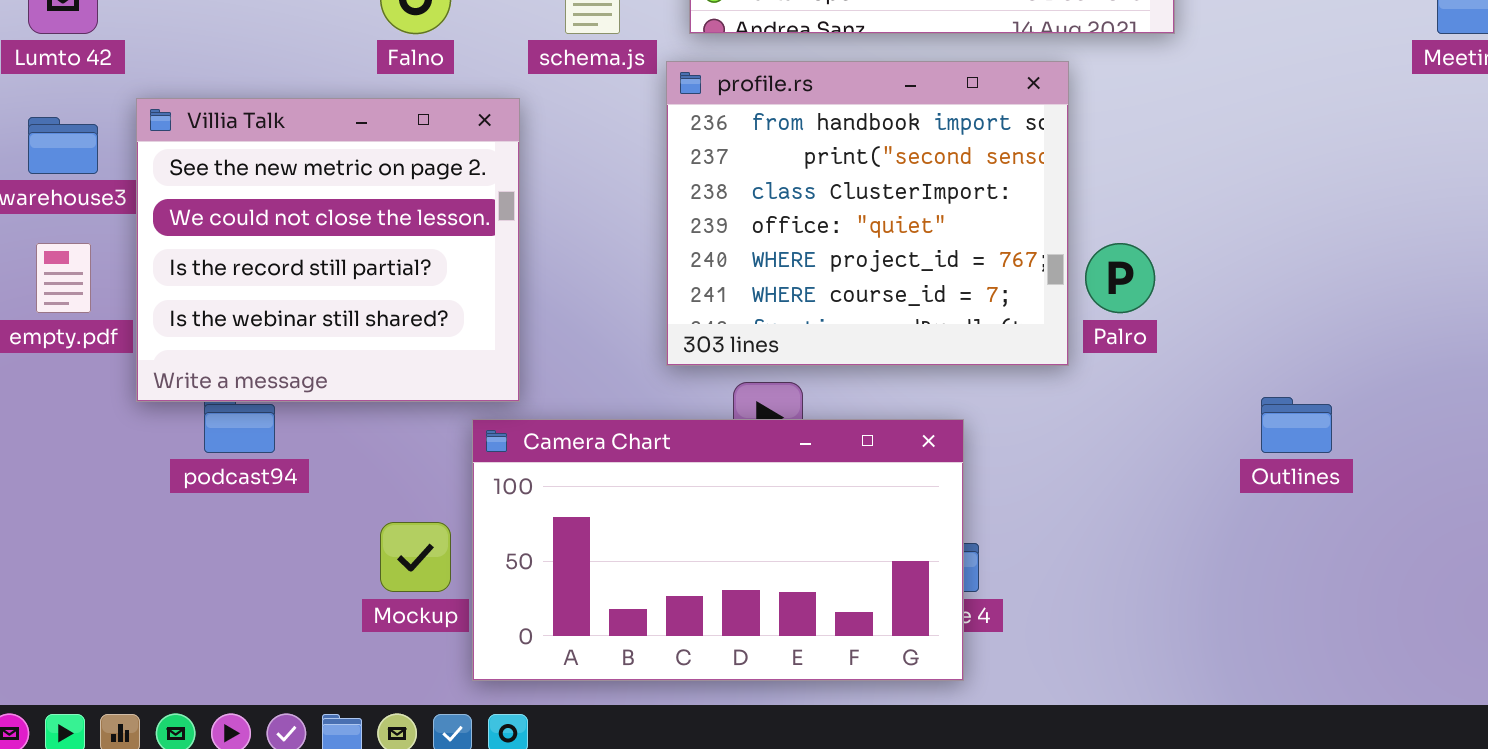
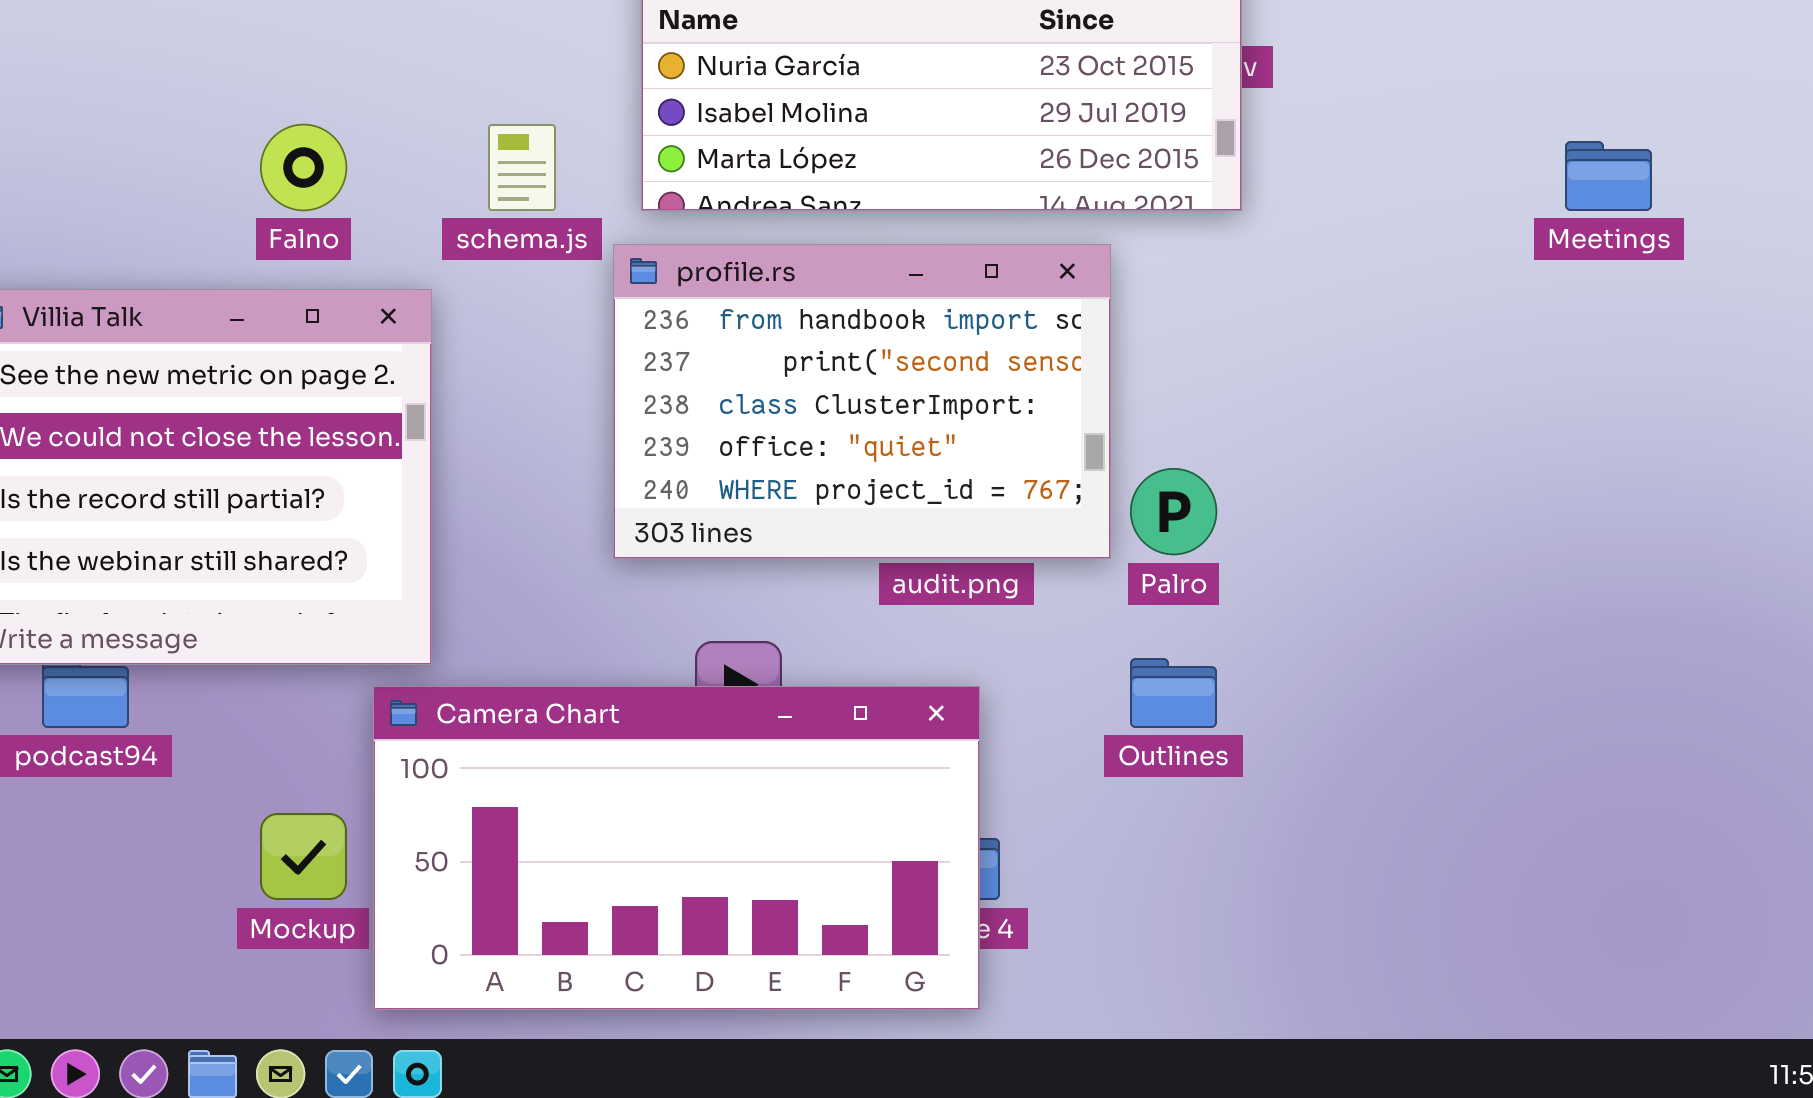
profile.rs: [666,61,1069,366] -> [613,244,1111,559], resized
Outlines: [1261,397,1332,453] -> [1130,658,1217,728], moved

